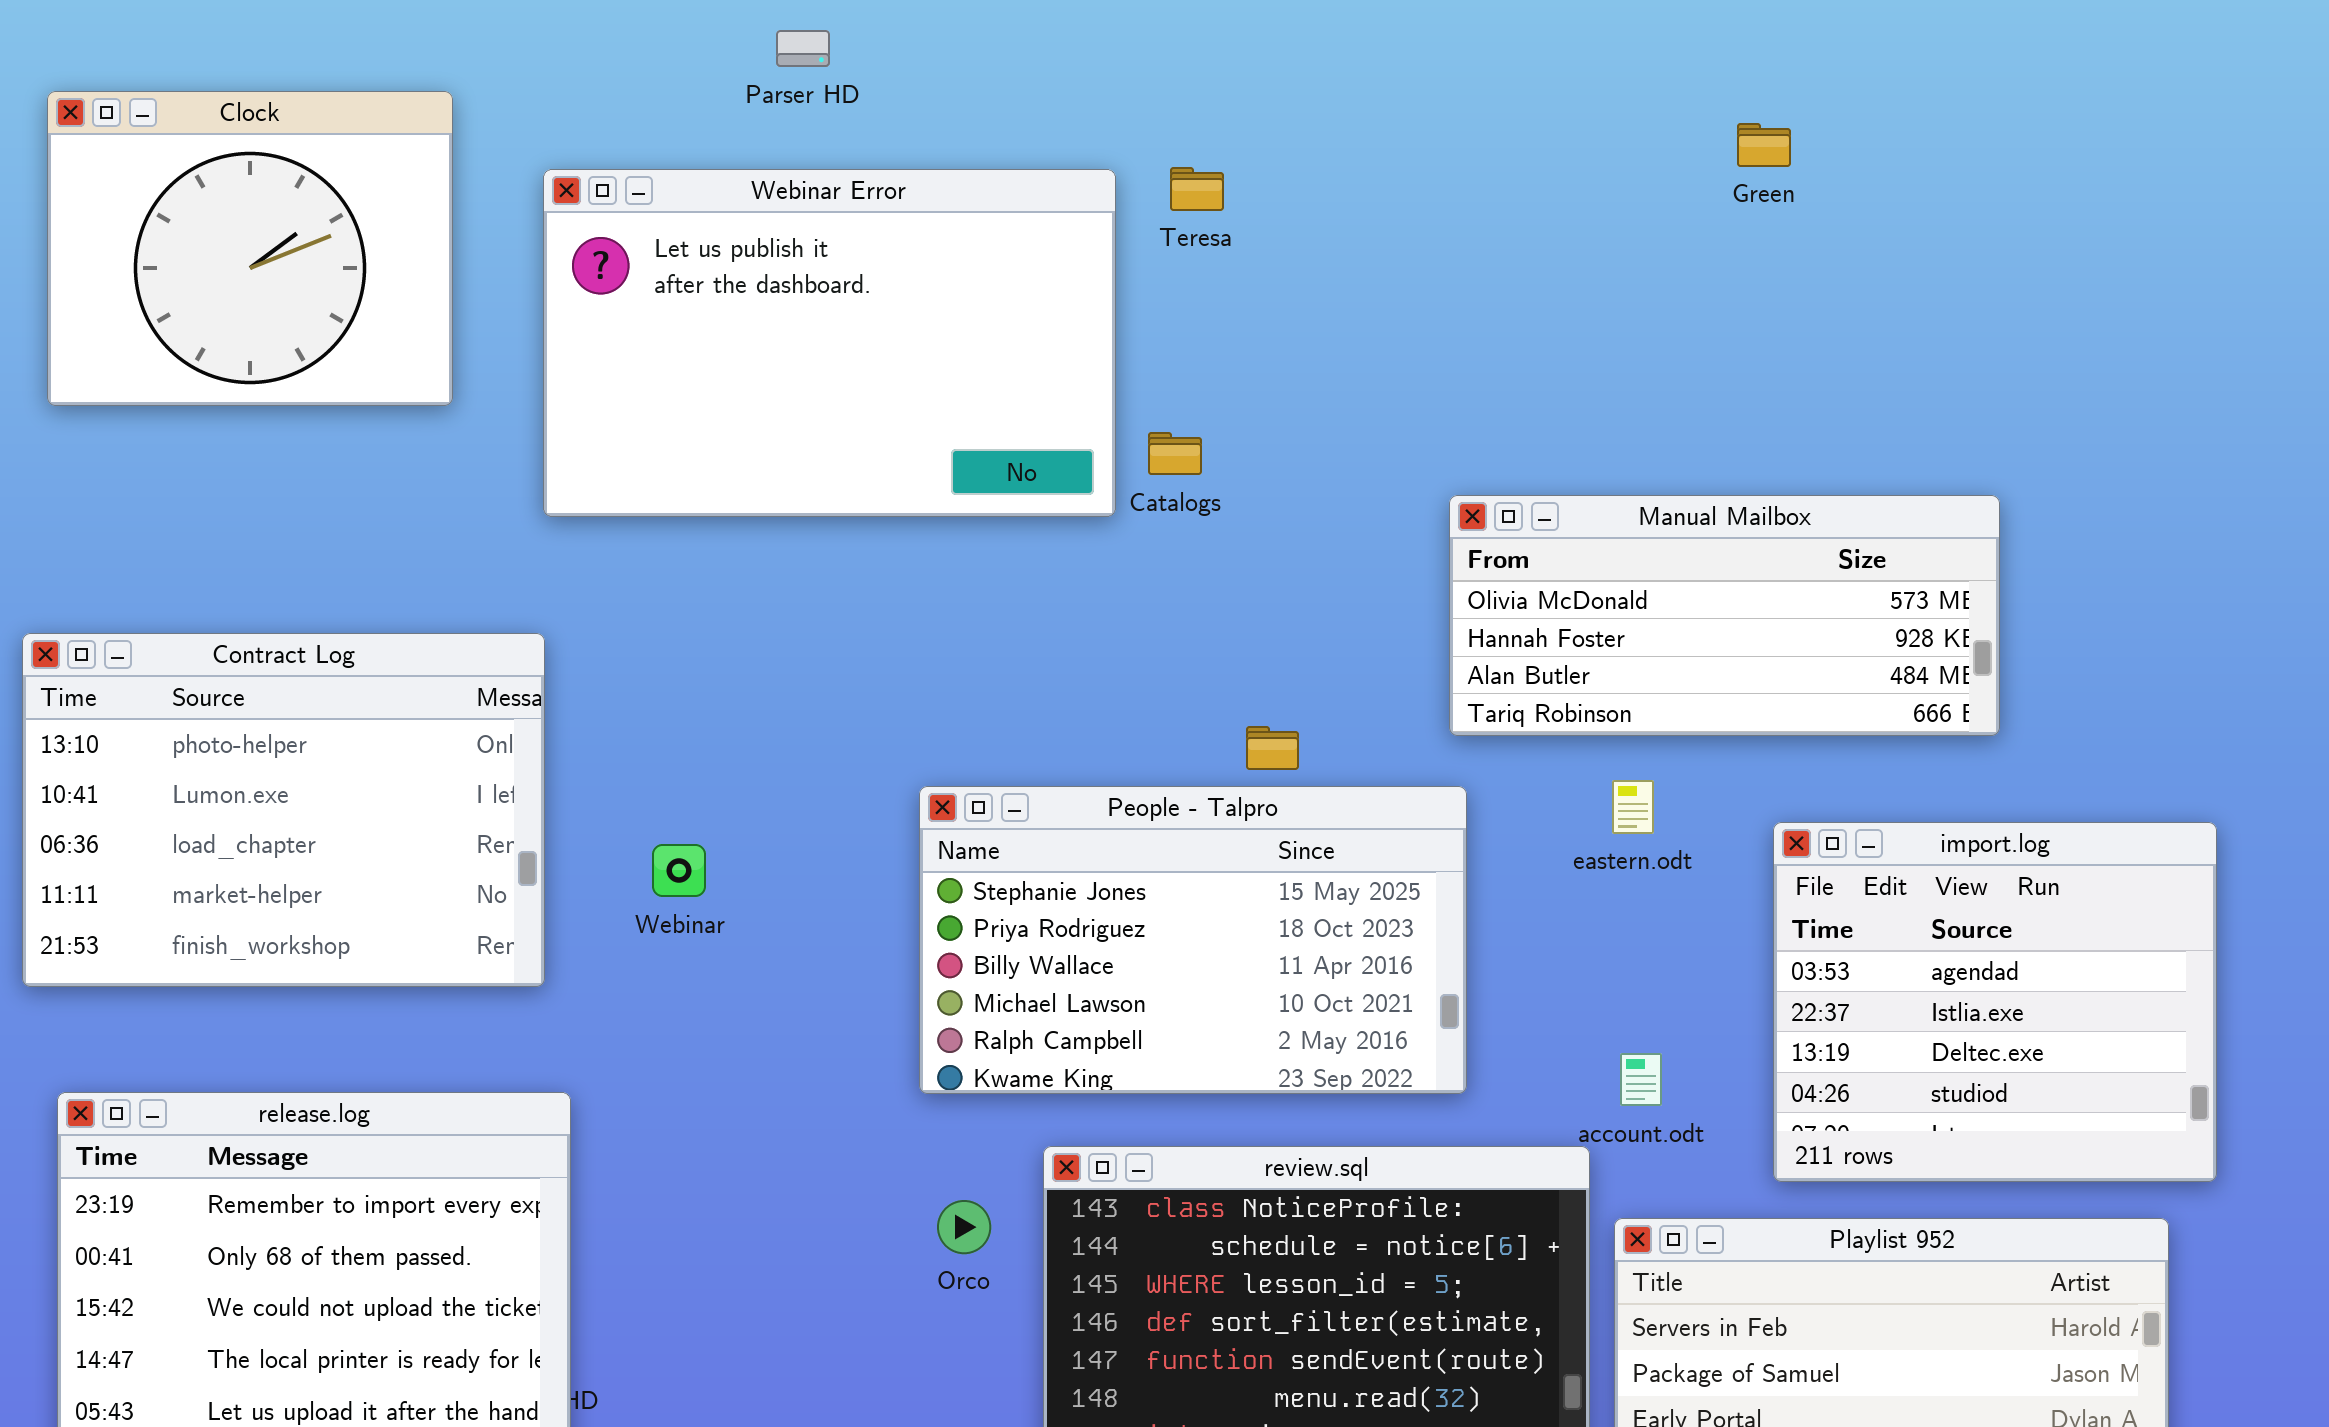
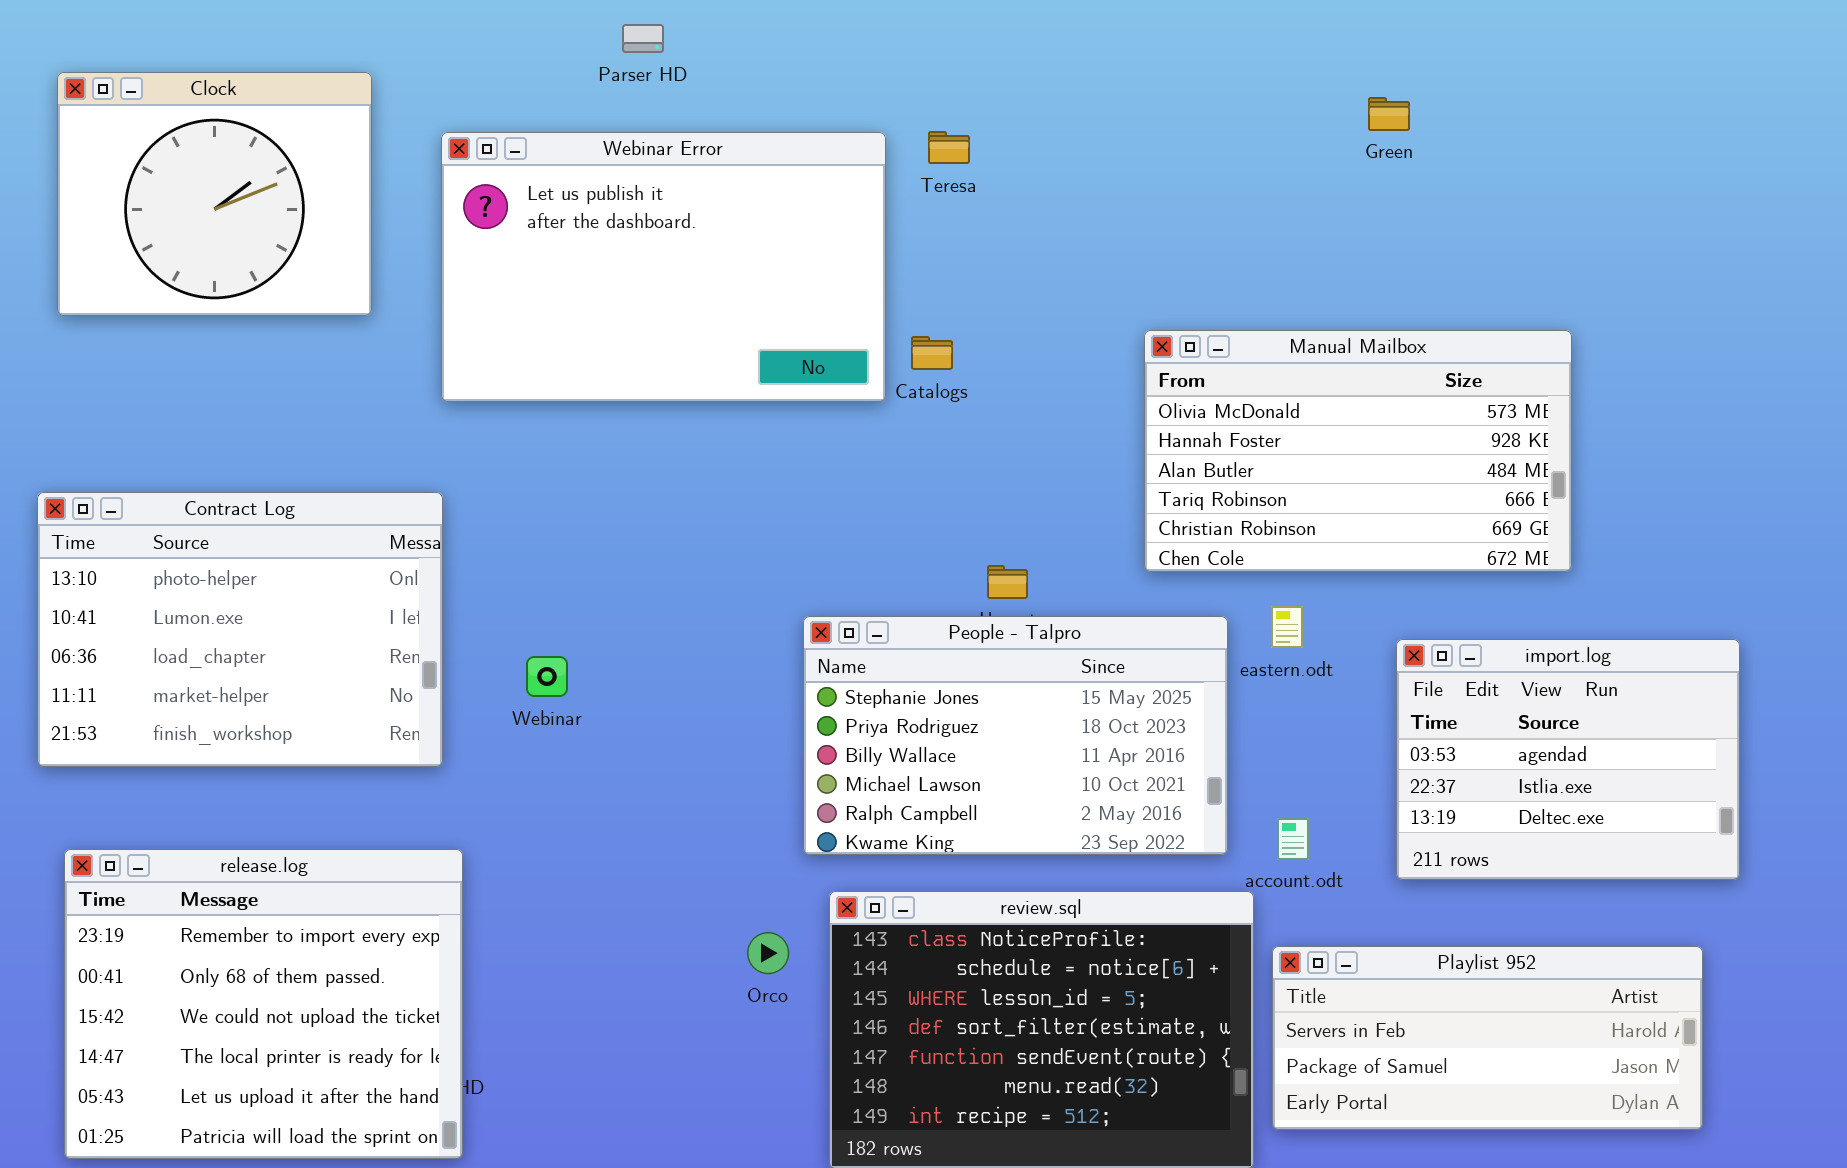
Manual Mailbox: [1449,495,2000,736] -> [1144,330,1572,572], resized
People - Talpro: [919,786,1467,1094] -> [803,616,1228,855], moved
import.log: [1773,822,2217,1182] -> [1396,639,1740,880], resized

